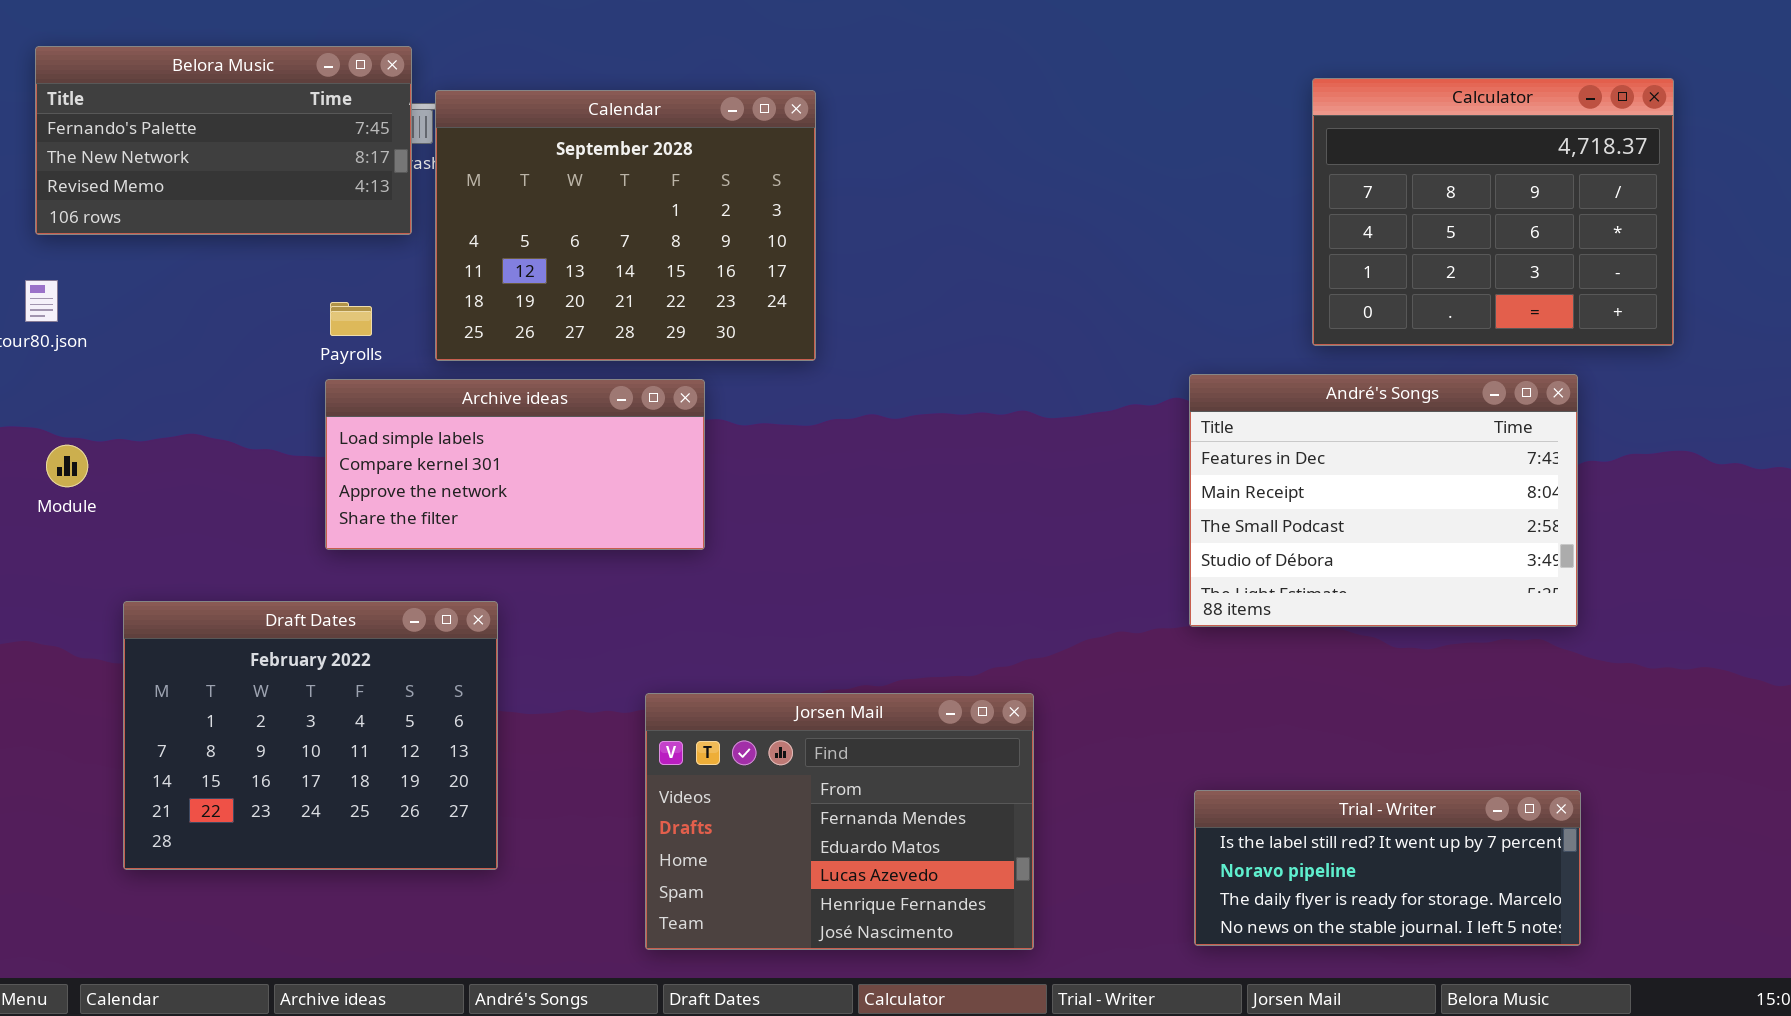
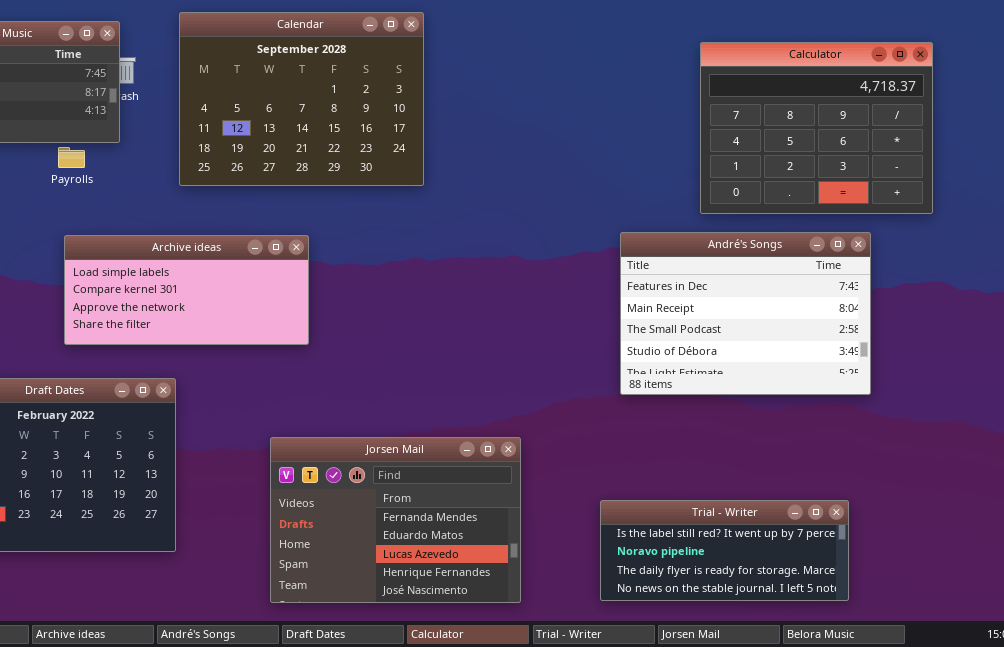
Calendar: [435,90,816,361] -> [179,12,424,186], moved
Payrolls: [330,302,372,336] -> [58,147,85,168], moved
Trial - Writer: [1194,790,1581,946] -> [600,500,849,601], moved

